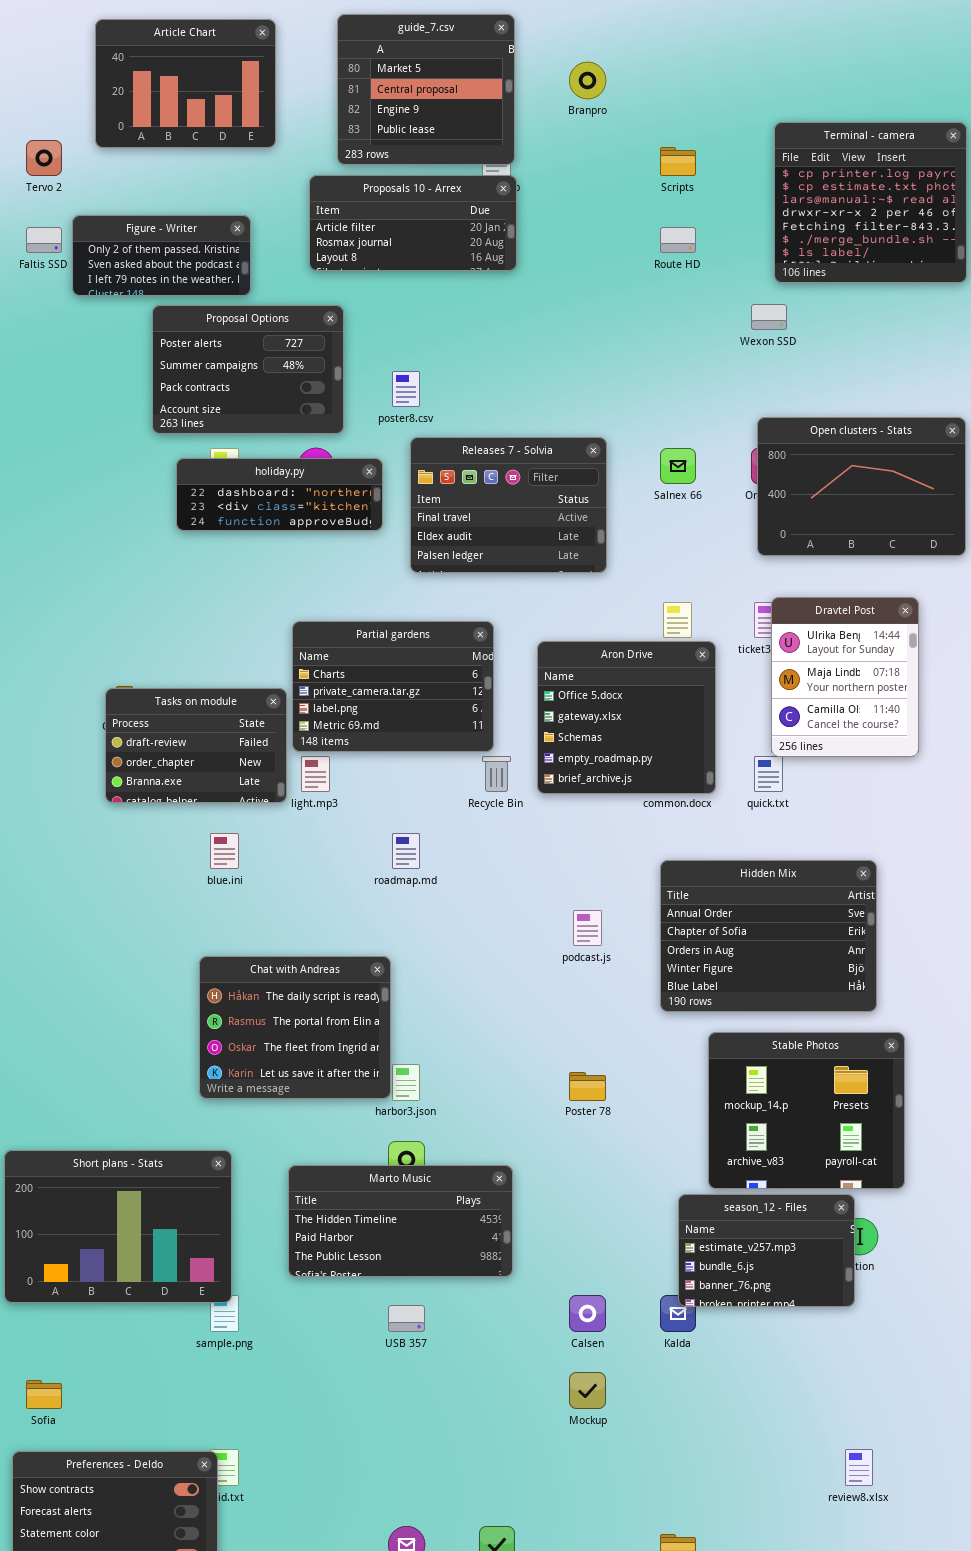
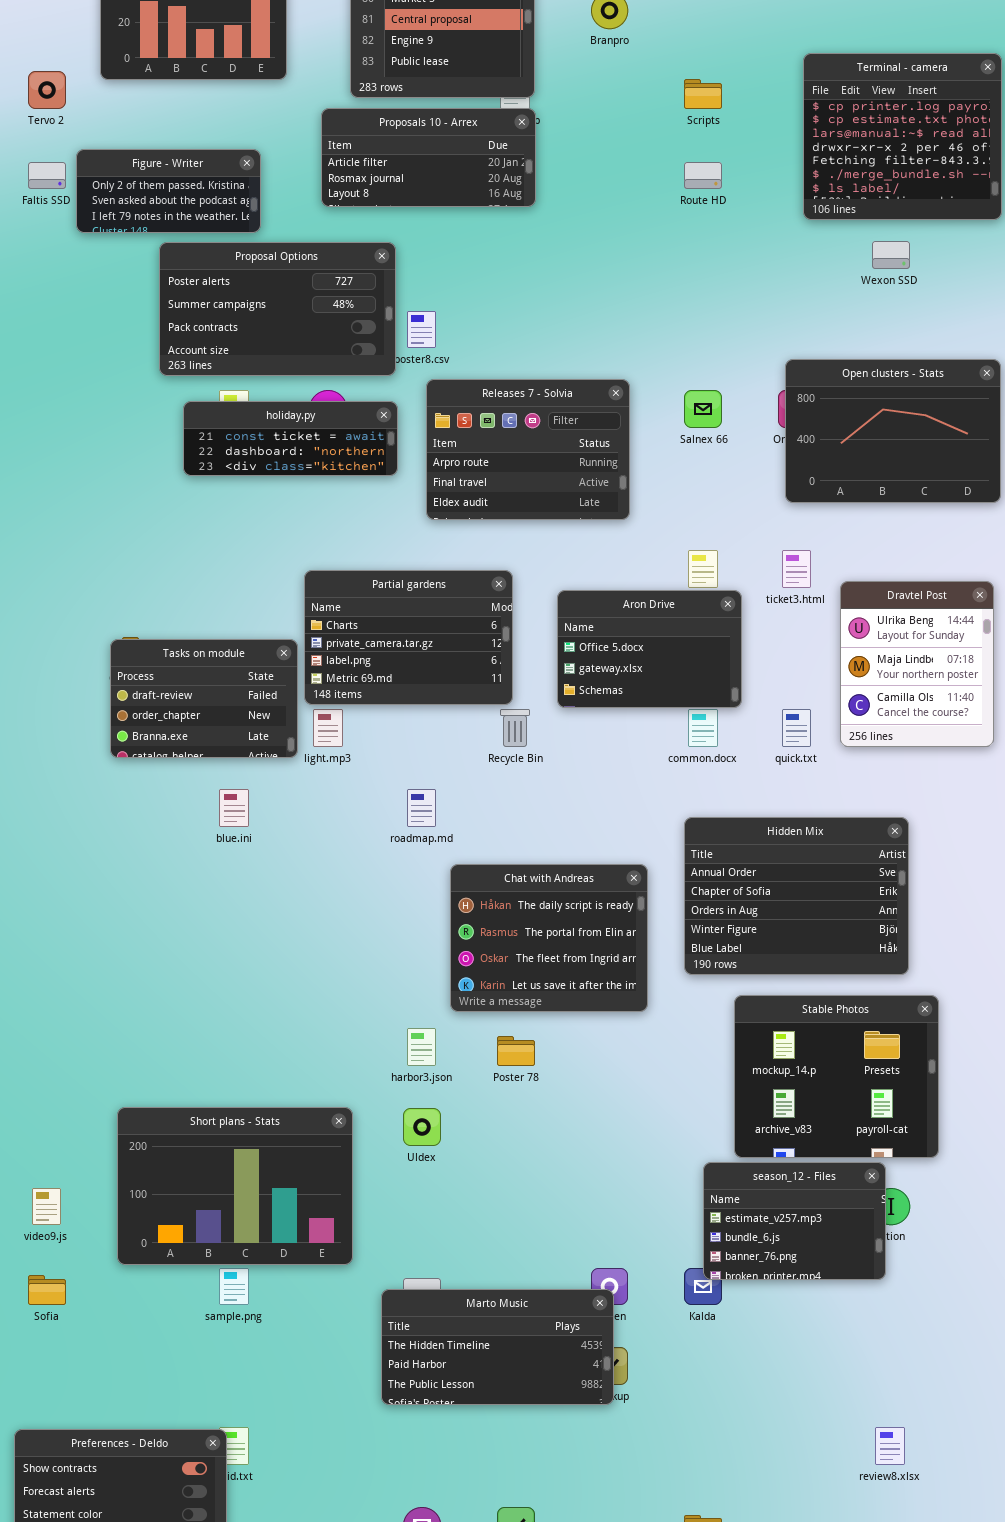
Wexon SSD: [751,304,787,330] -> [872,241,910,269], moved
Proposal Options: [152,305,344,434] -> [159,242,396,376], resized
Releases 7 - Solvia: [410,437,607,573] -> [426,379,630,520], scrolled up 1 row
holiday.py: [176,458,383,531] -> [183,401,398,476], scrolled up 1 row
Dravtel Post: [771,597,919,757] -> [840,581,994,747], moved
Aron Drive: [537,641,716,794] -> [557,590,742,708], resized
Chat with Andreas: [199,956,391,1099] -> [450,864,648,1012], moved
Poster 78: [569,1072,606,1101] -> [497,1036,535,1066], moved
Short plans - Stats: [4,1150,232,1303] -> [117,1107,353,1265], moved
Marto Music: [288,1165,513,1277] -> [381,1289,614,1405], moved
Sofia: [26,1380,62,1409] -> [28,1275,66,1305], moved

